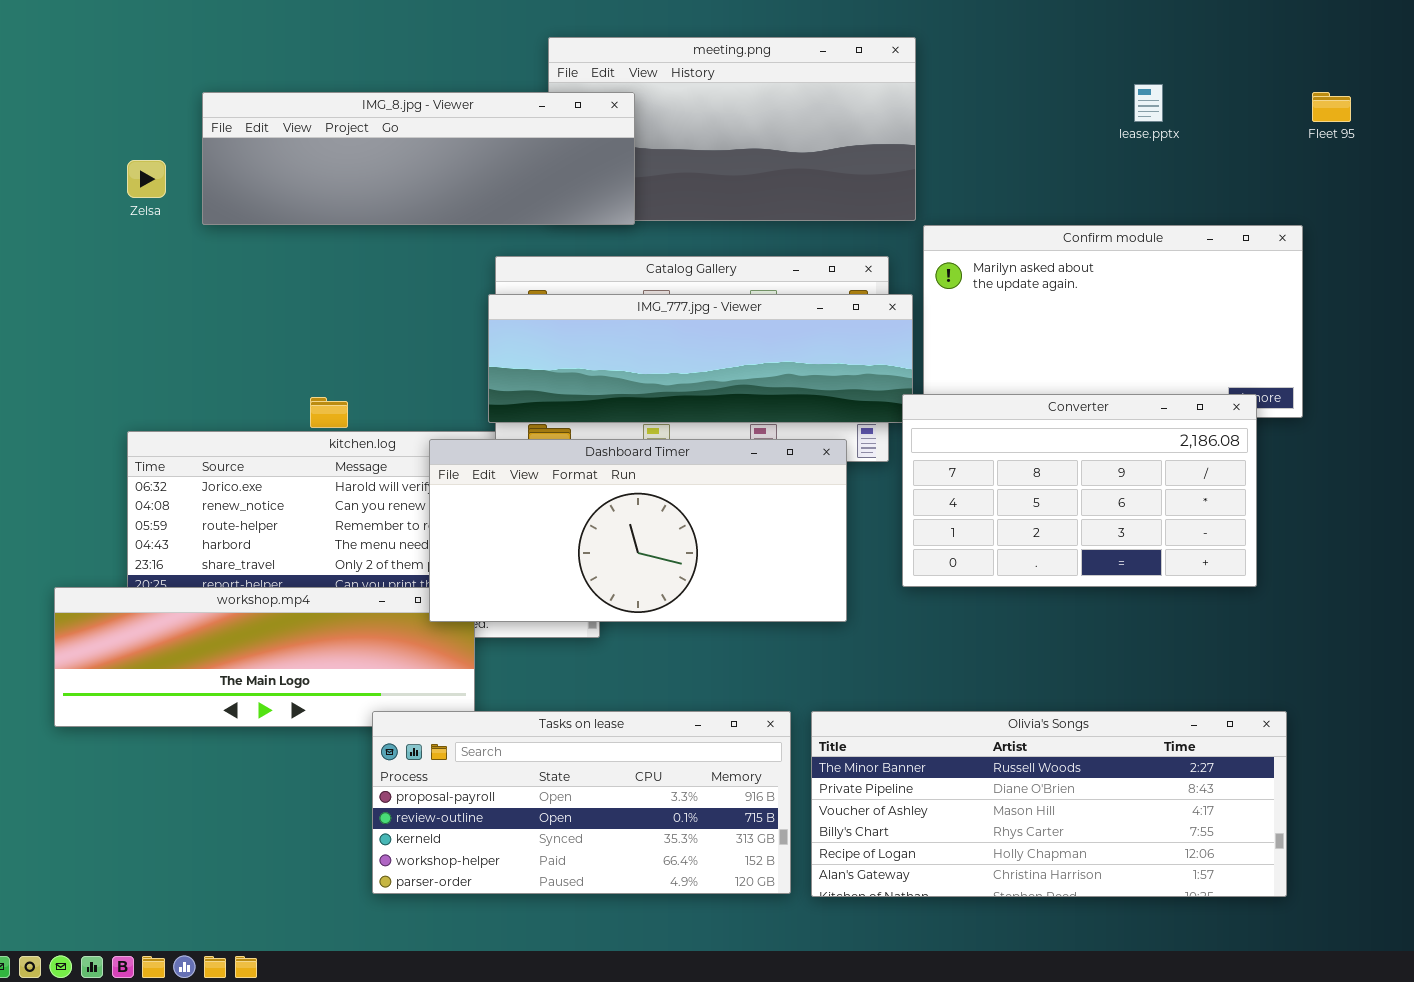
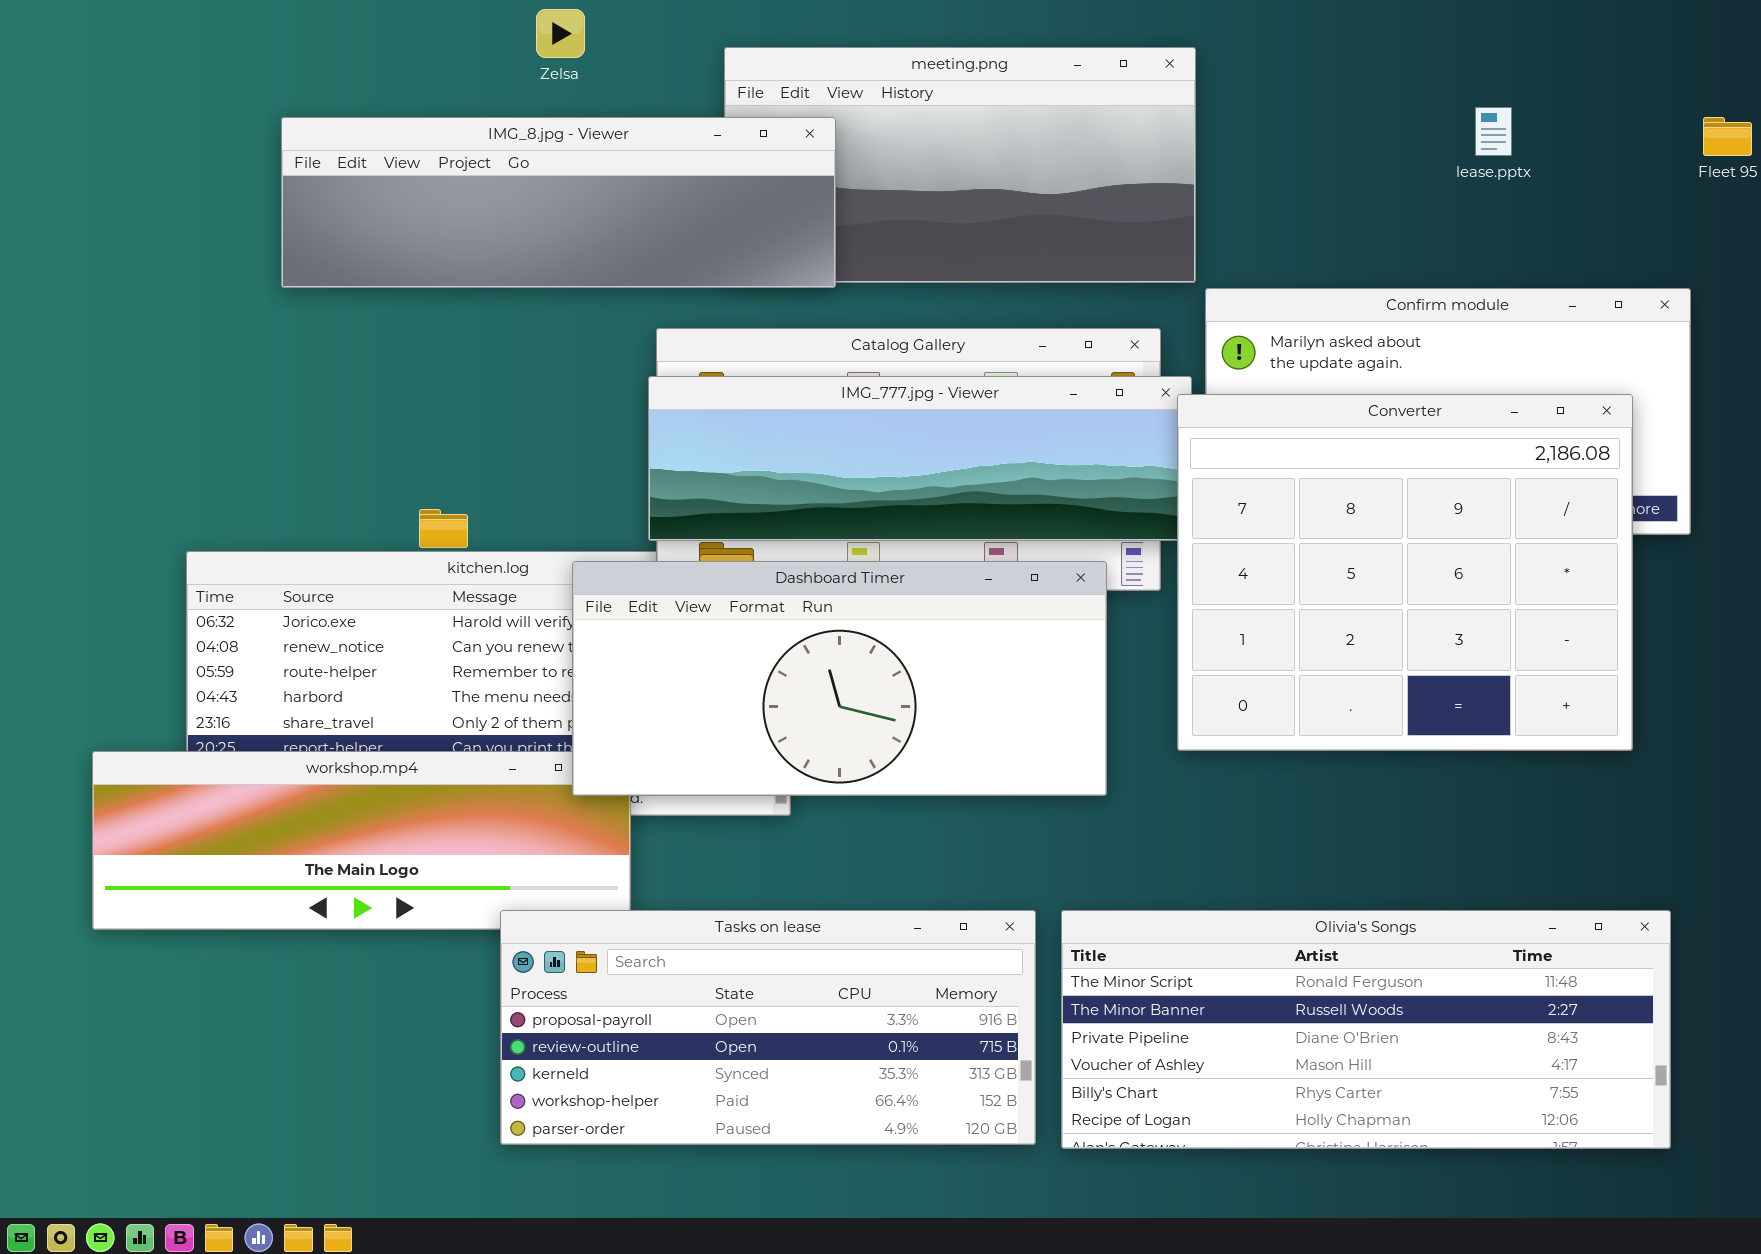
Zelsa: [127,160,166,198] -> [536,9,585,58], moved
Converter: [902,394,1257,587] -> [1177,394,1633,751], resized
Olivia's Songs: [811,711,1287,897] -> [1061,910,1671,1149], scrolled up 1 row

